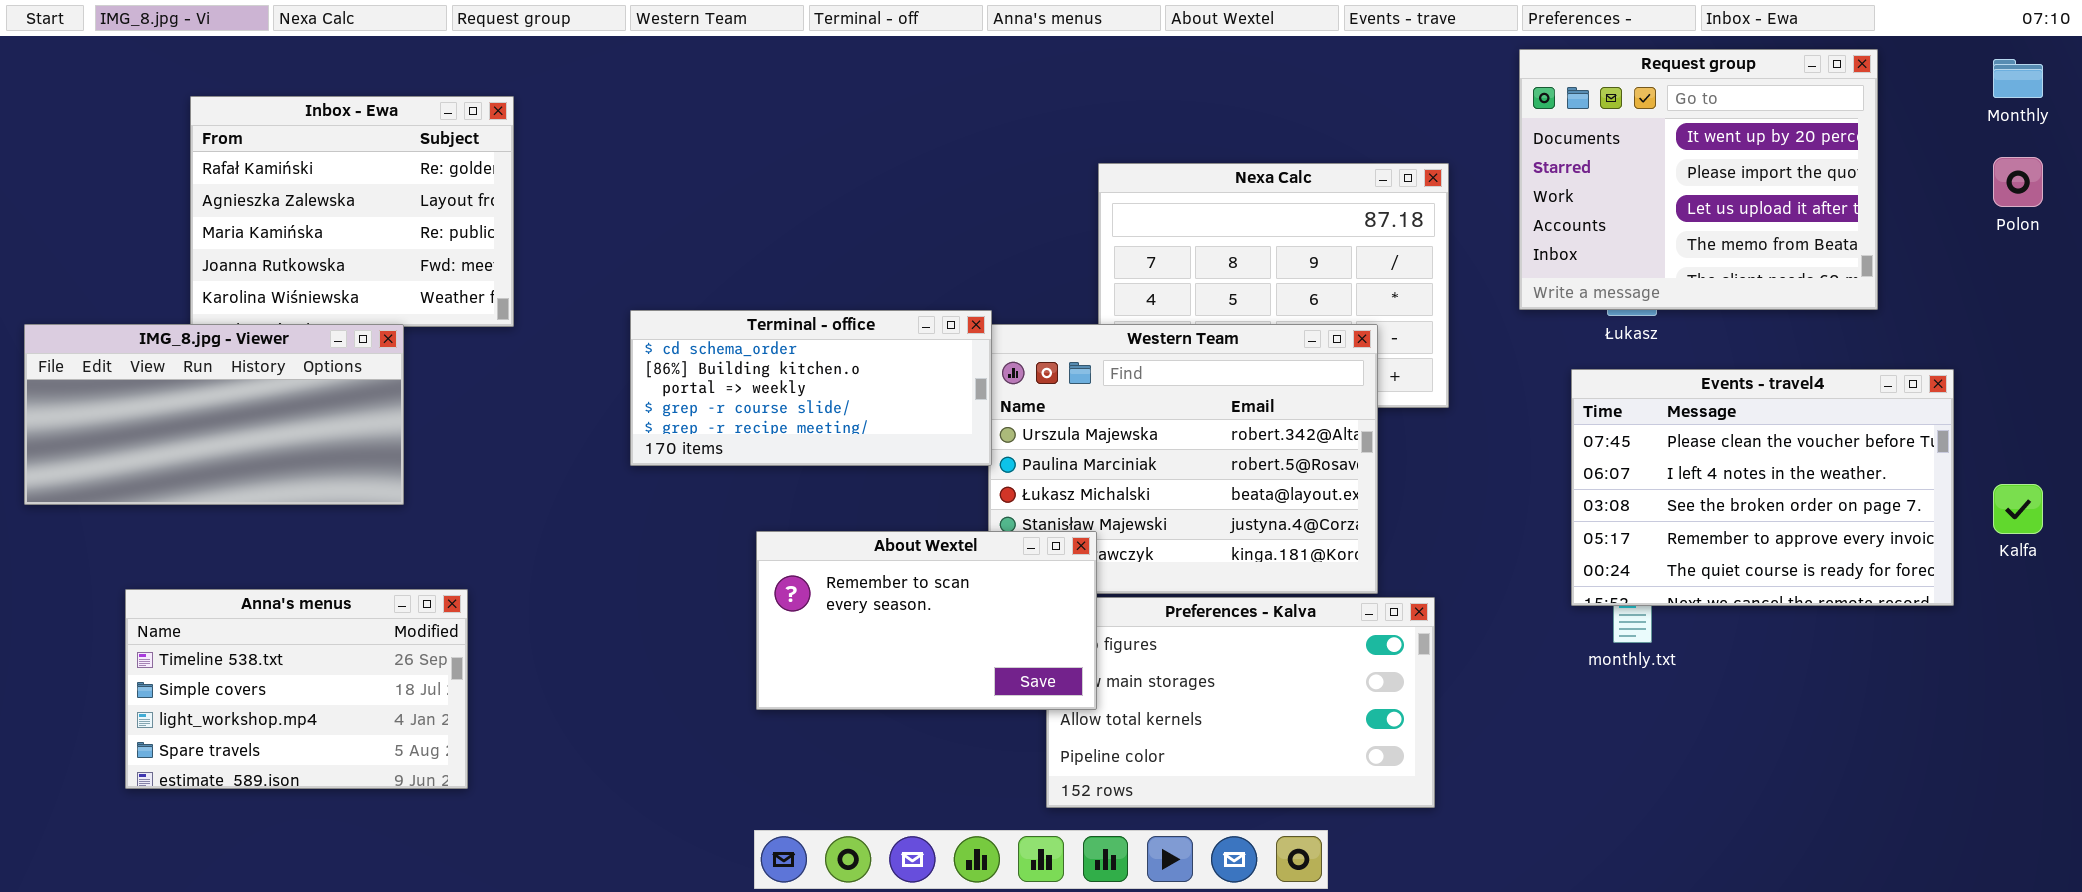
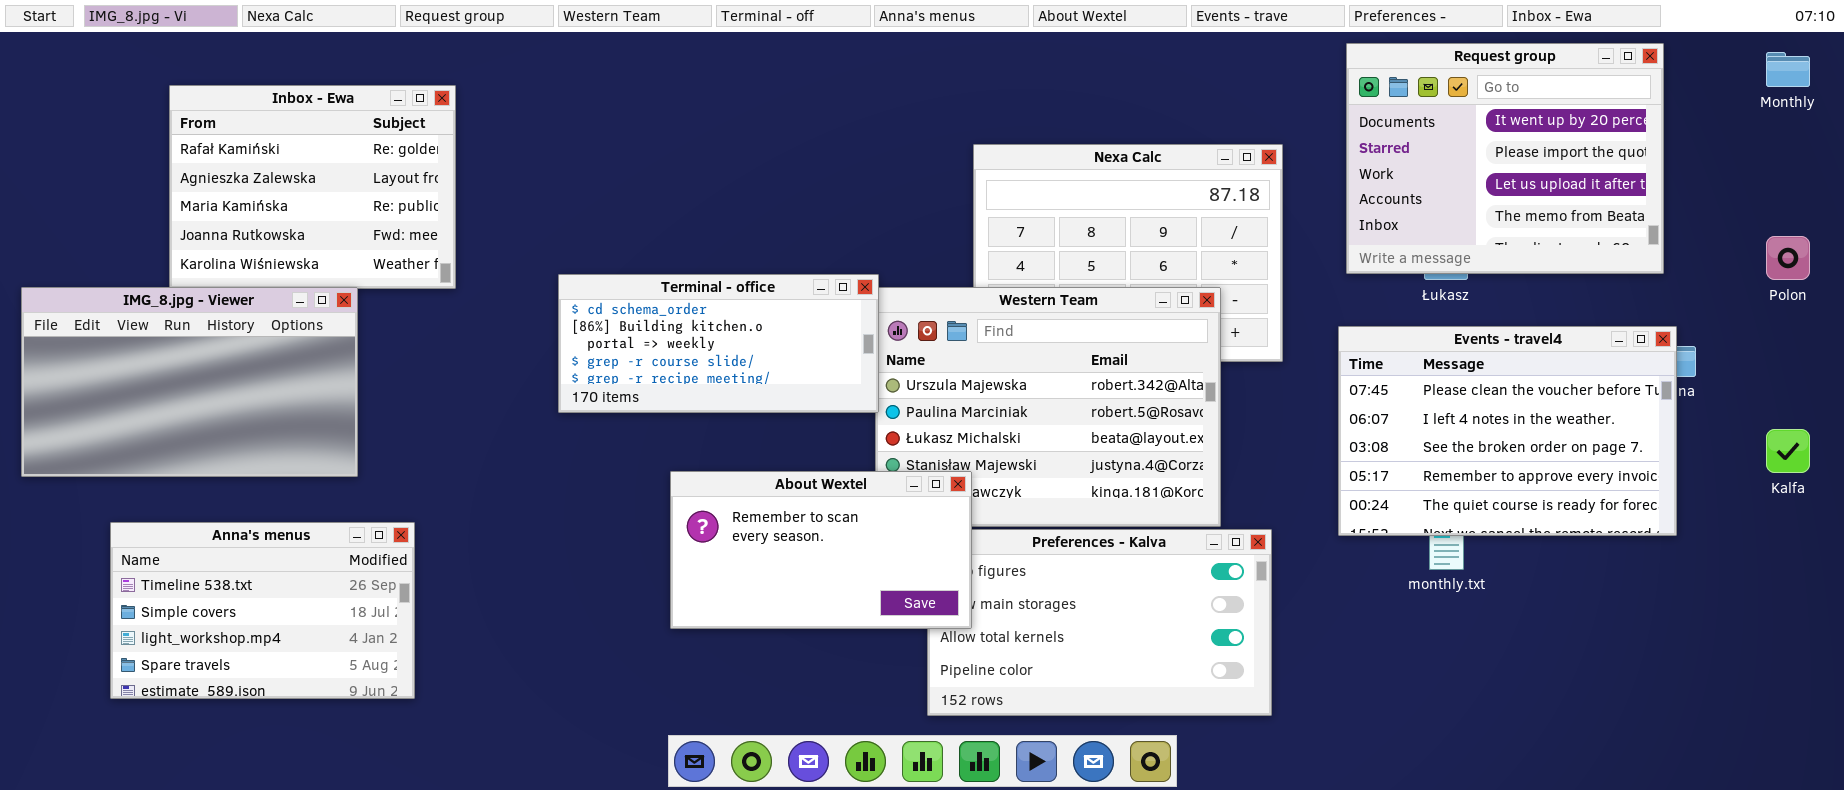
Polon: [1993,157,2043,207] -> [1766,236,1810,280], moved
IMG_8.jpg - Viewer: [24,324,404,505] -> [21,287,358,477], resized
Events - travel4: [1571,369,1954,606] -> [1338,326,1677,536], moved

